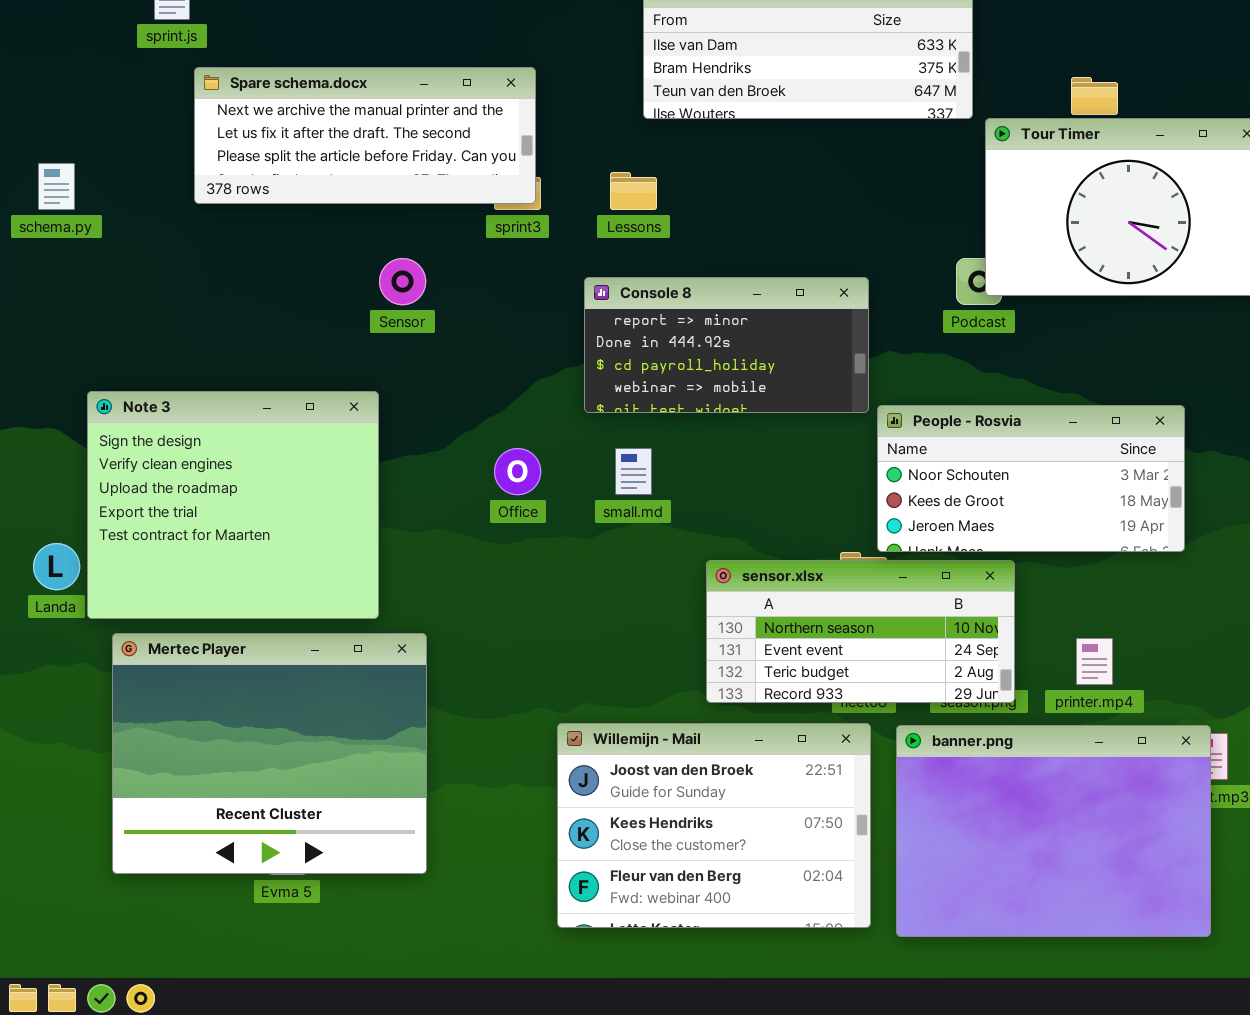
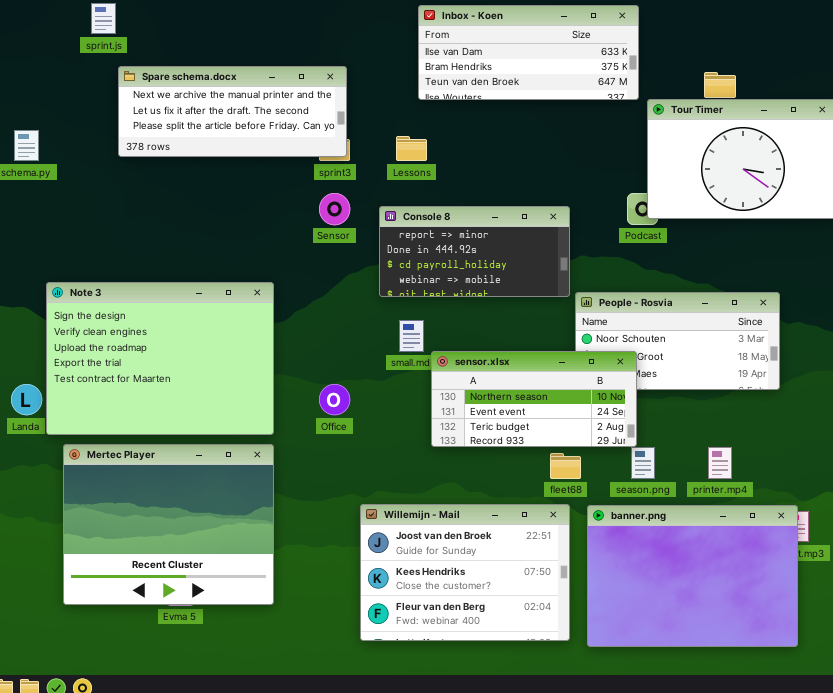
Sensor: [379,258,426,305] -> [319,193,350,225], moved
Note 3: [87,391,379,619] -> [46,282,274,435], resized
Office: [494,448,541,495] -> [319,384,350,415], moved
sensor.xlsx: [706,560,1015,703] -> [431,351,637,447], moved

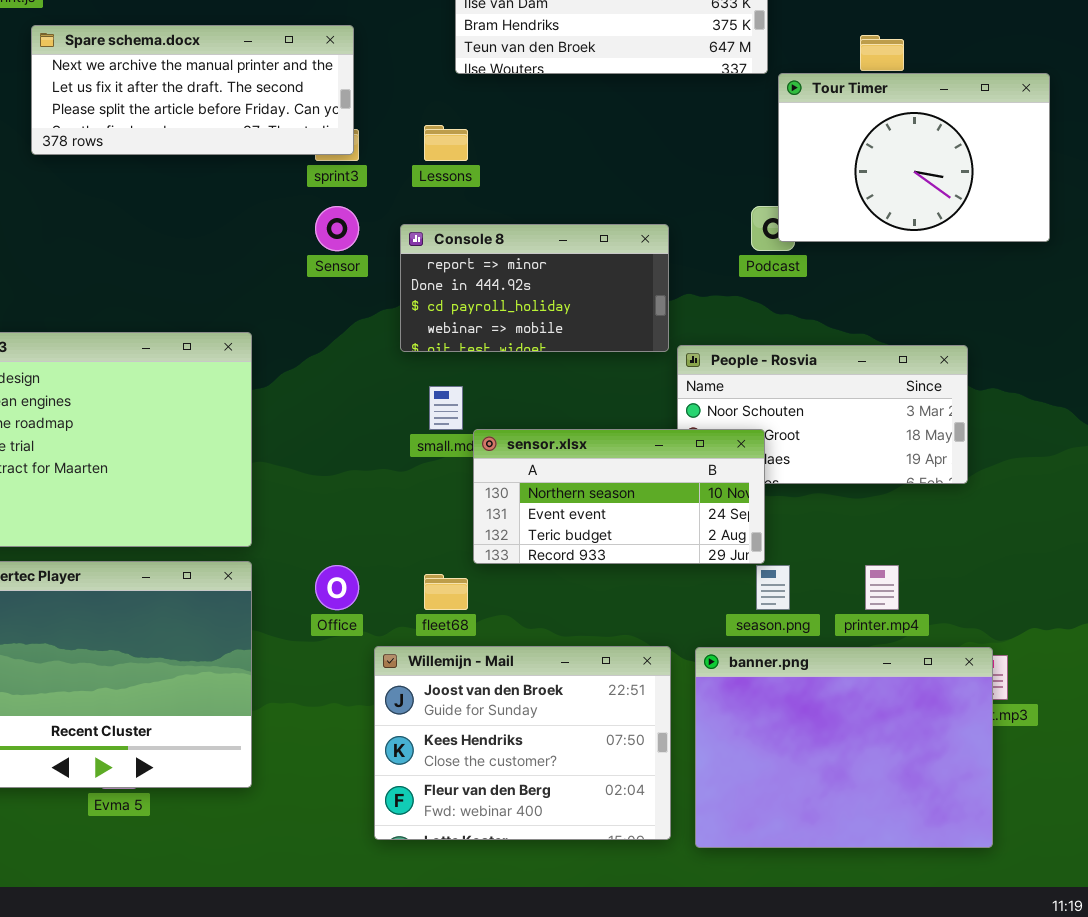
Office: [319,384,350,415] -> [315,565,359,610], moved
fleet68: [550,453,581,479] -> [424,574,468,610], moved

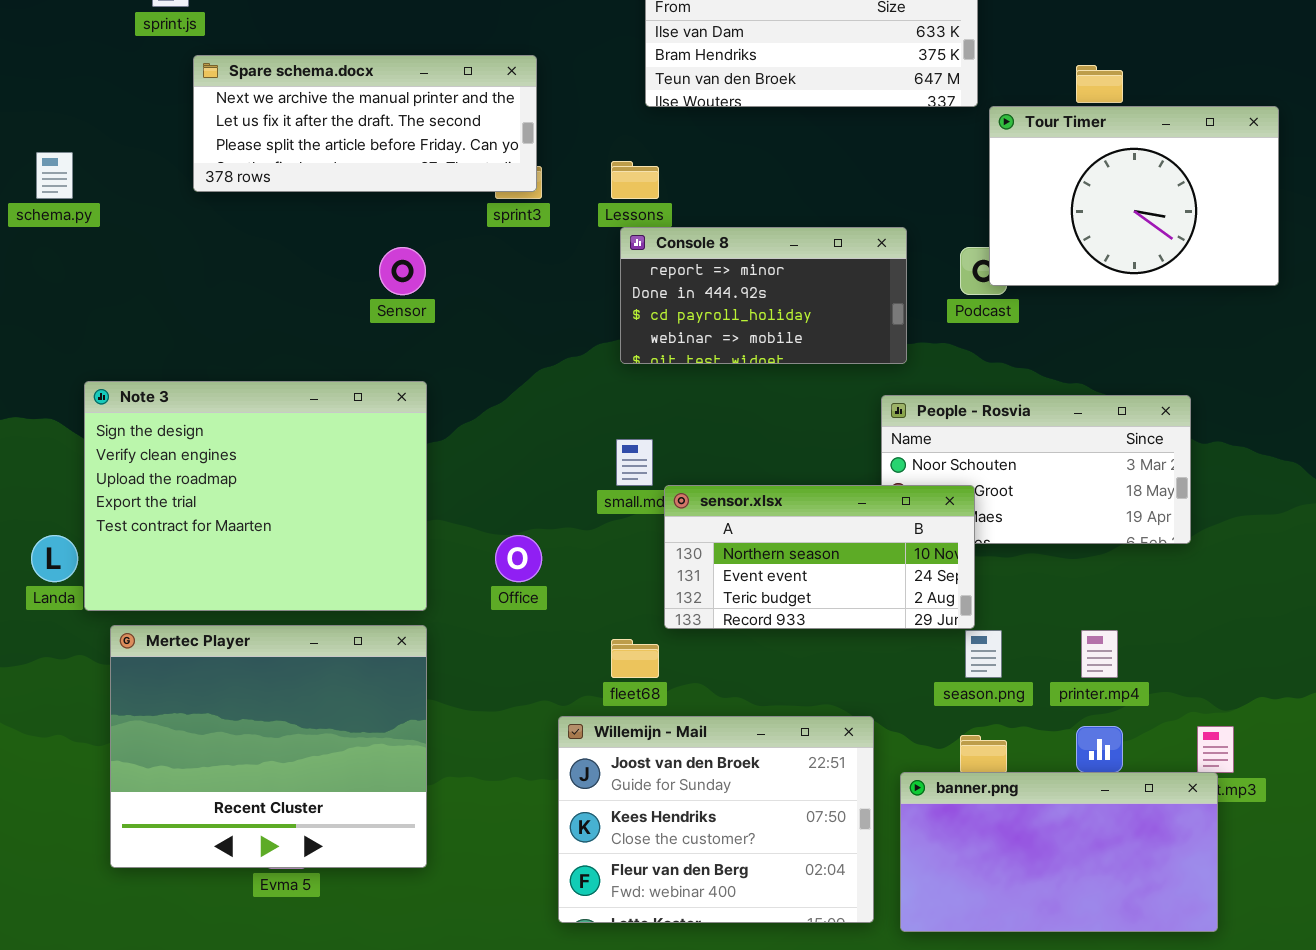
Sensor: [315,206,359,251] -> [379,247,426,295], moved
Console 8: [400,224,669,352] -> [620,227,907,364], moved
Office: [315,565,359,610] -> [495,535,542,582], moved
banner.png: [695,647,993,848] -> [900,772,1218,932], resized

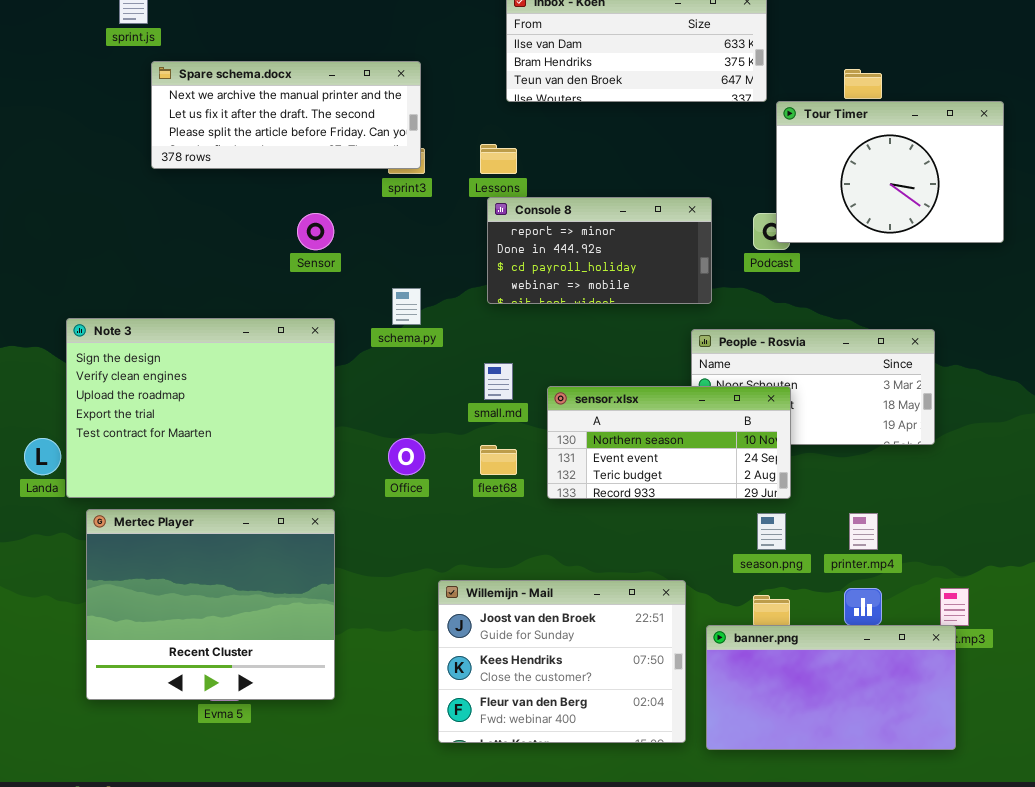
schema.py: [36,152,73,199] -> [392,288,421,325], moved
sensor.xlsx: [664,485,975,629] -> [547,386,791,499], moved
fleet68: [611,639,659,678] -> [480,445,517,475], moved

